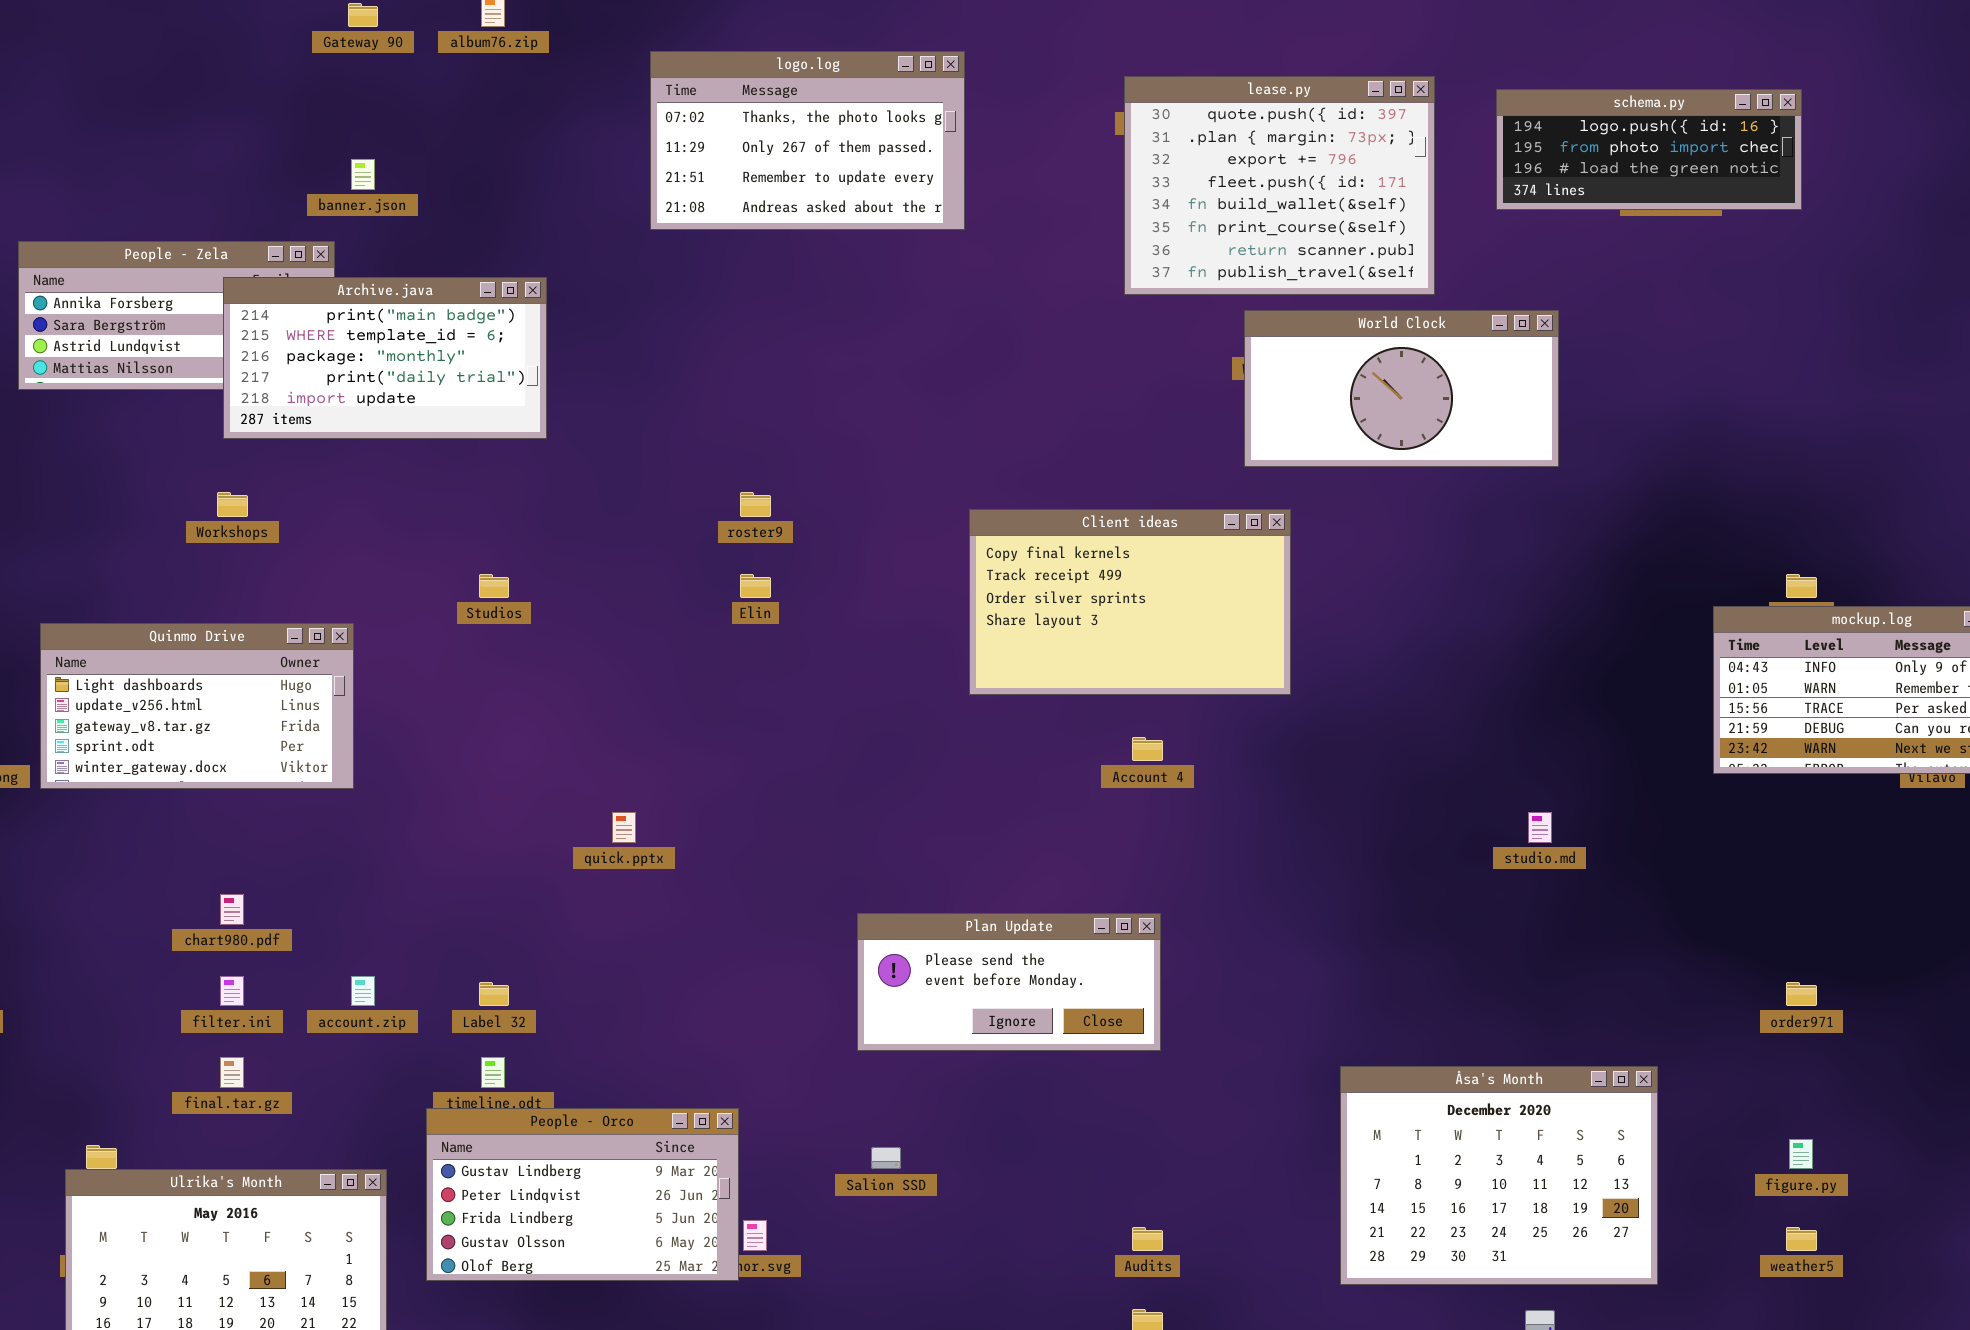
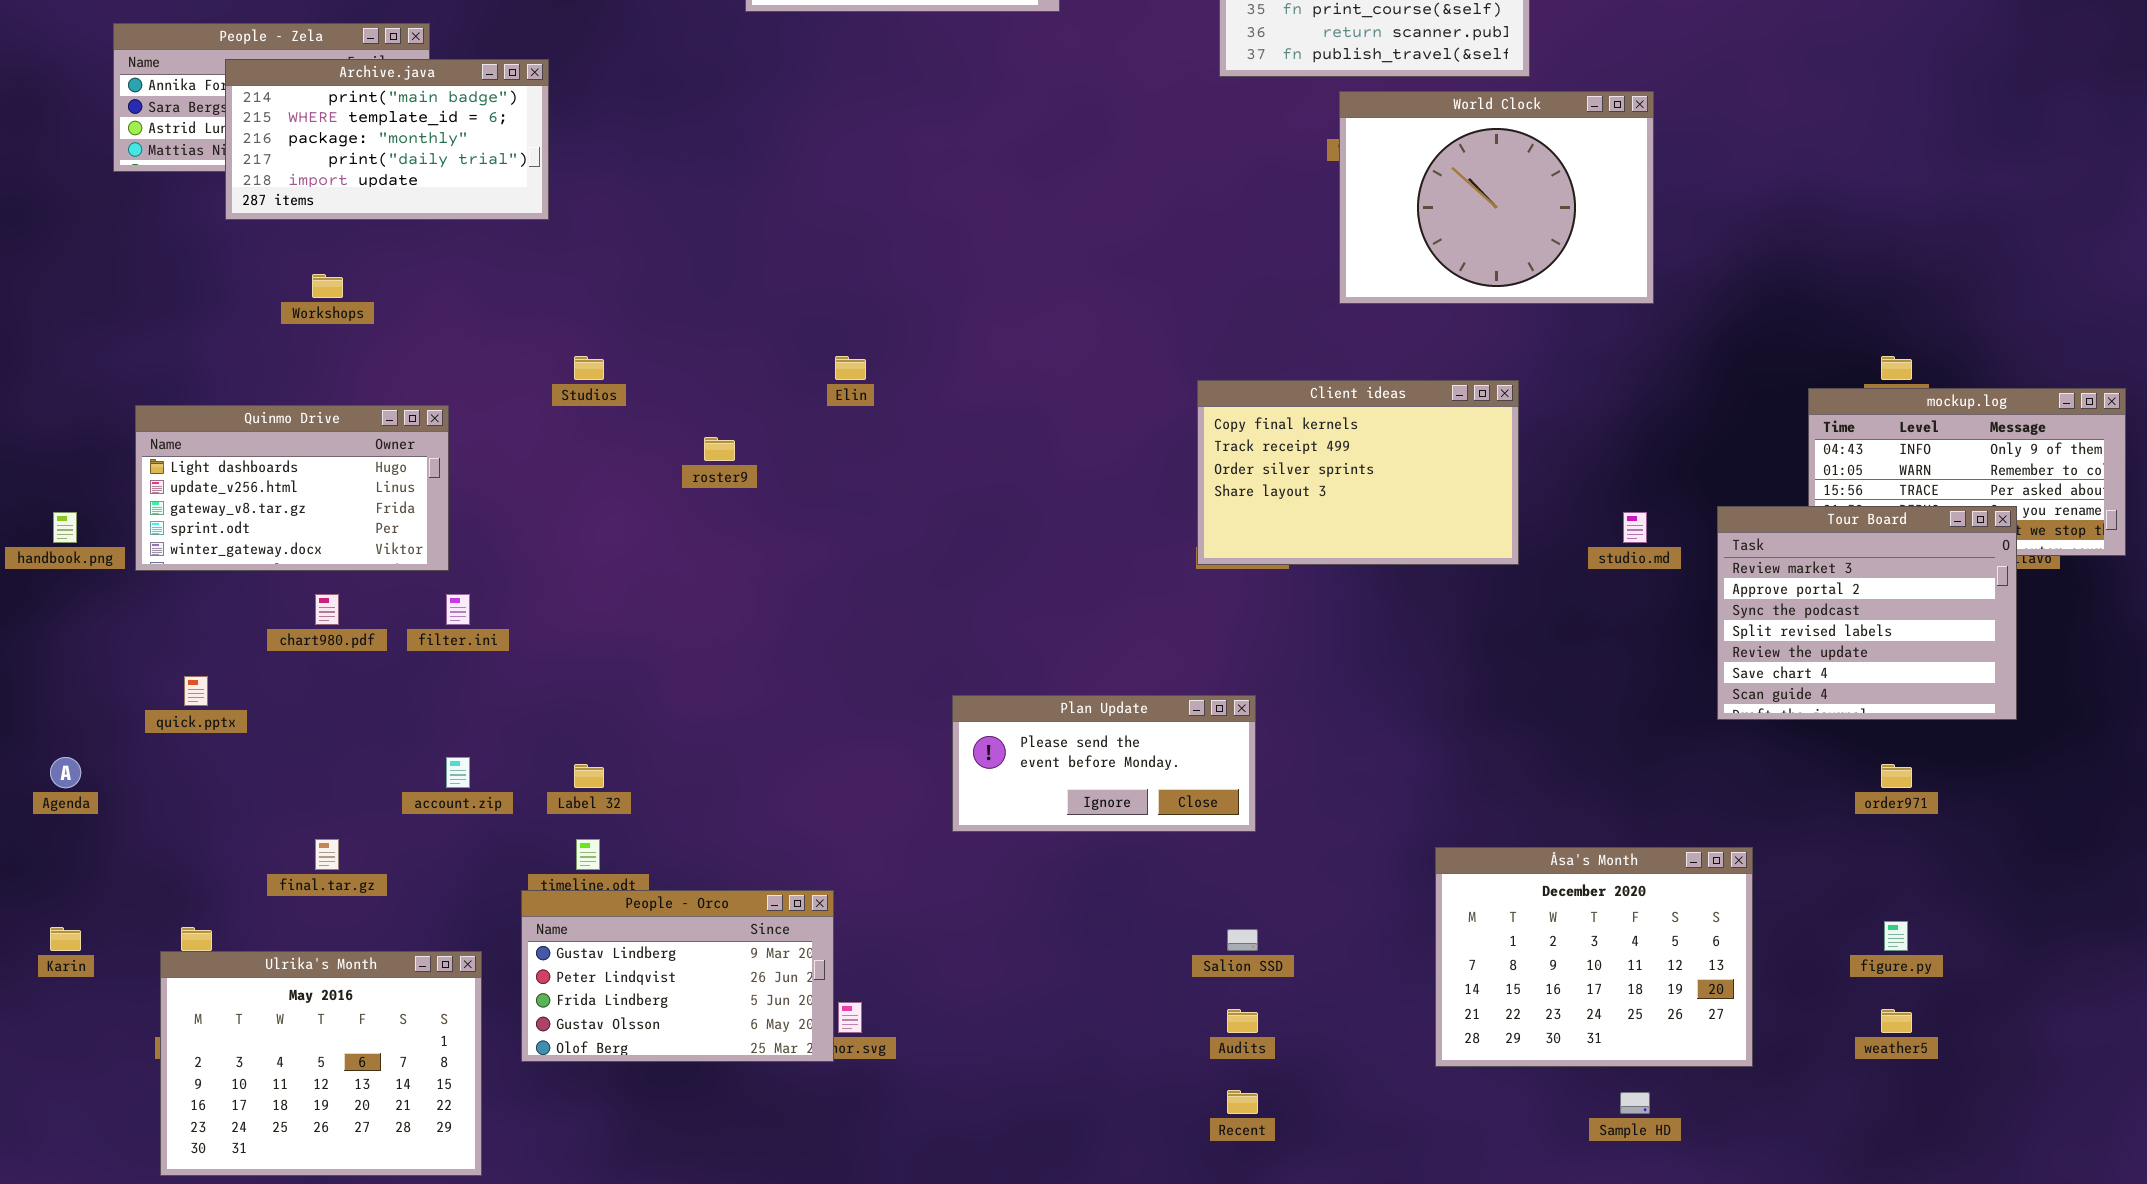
Archive.java: [223,277,547,439] -> [225,59,549,220], moved
World Clock: [1244,310,1559,467] -> [1339,91,1654,304], resized
roster9: [740,492,771,517] -> [704,437,735,461], moved
Client ideas: [969,509,1291,695] -> [1197,380,1519,565], moved
Tour Board: none -> [1717,506,2017,720], opened
quick.pptx: [612,812,636,843] -> [184,676,208,706], moved
studio.md: [1528,812,1552,843] -> [1623,512,1647,543], moved
chart980.pdf: [220,894,244,925] -> [315,594,339,625], moved
filter.ini: [220,976,244,1006] -> [446,594,470,625], moved
Salion SSD: [871,1147,901,1169] -> [1227,929,1258,951], moved

